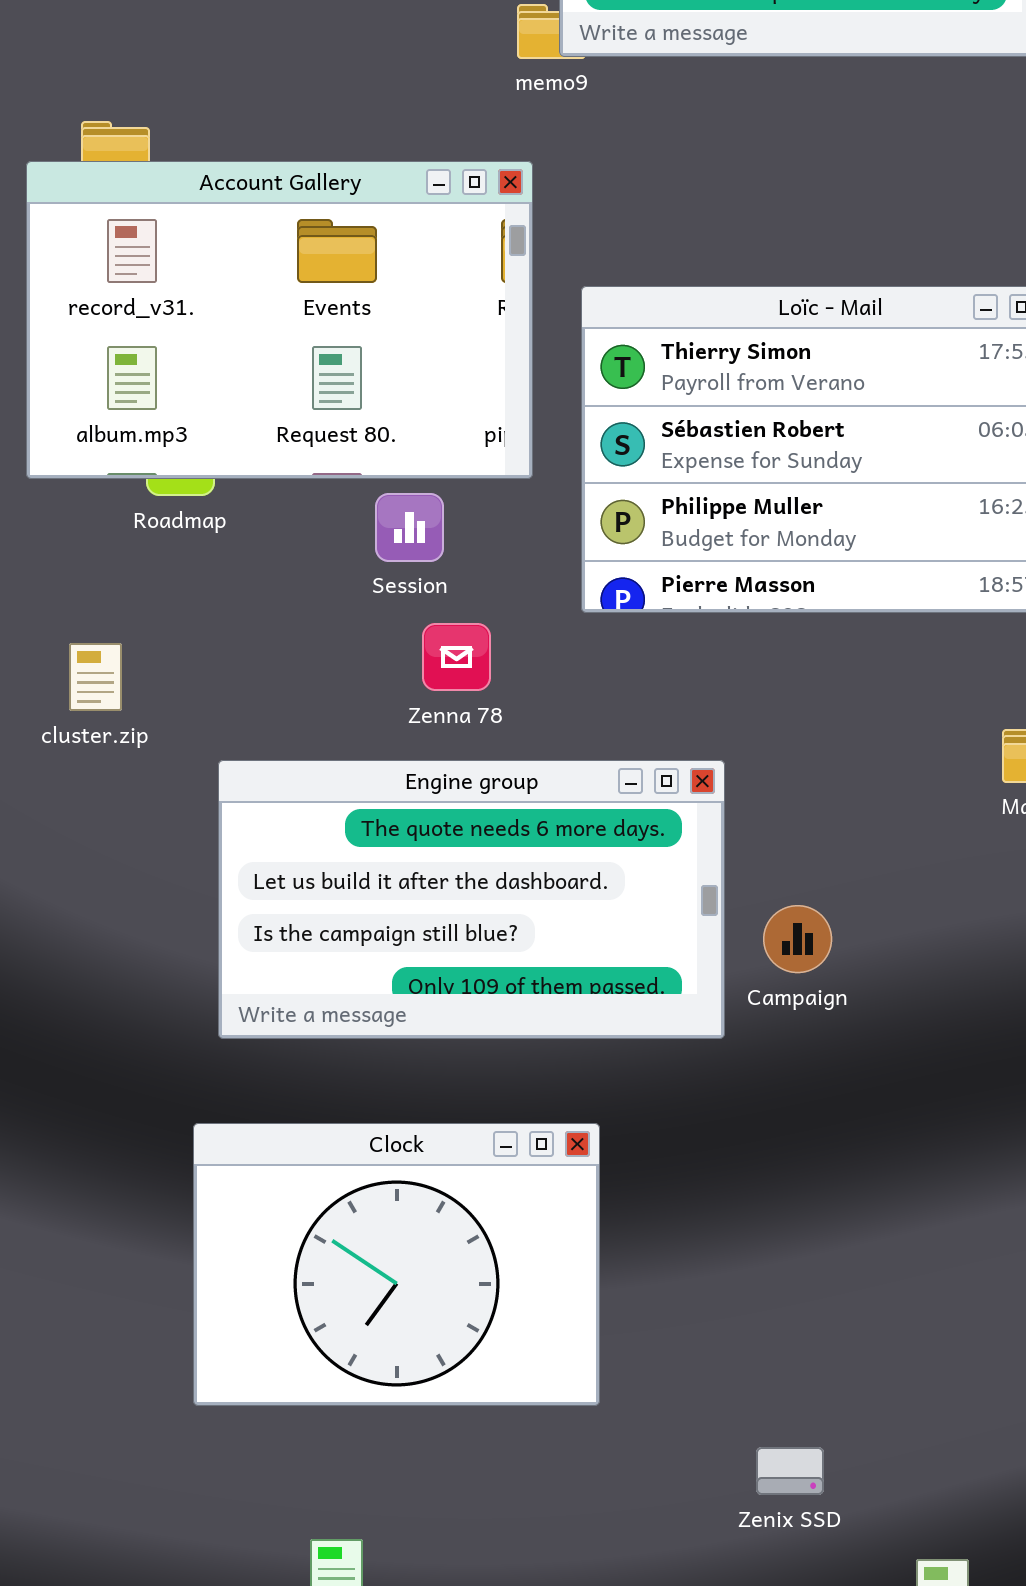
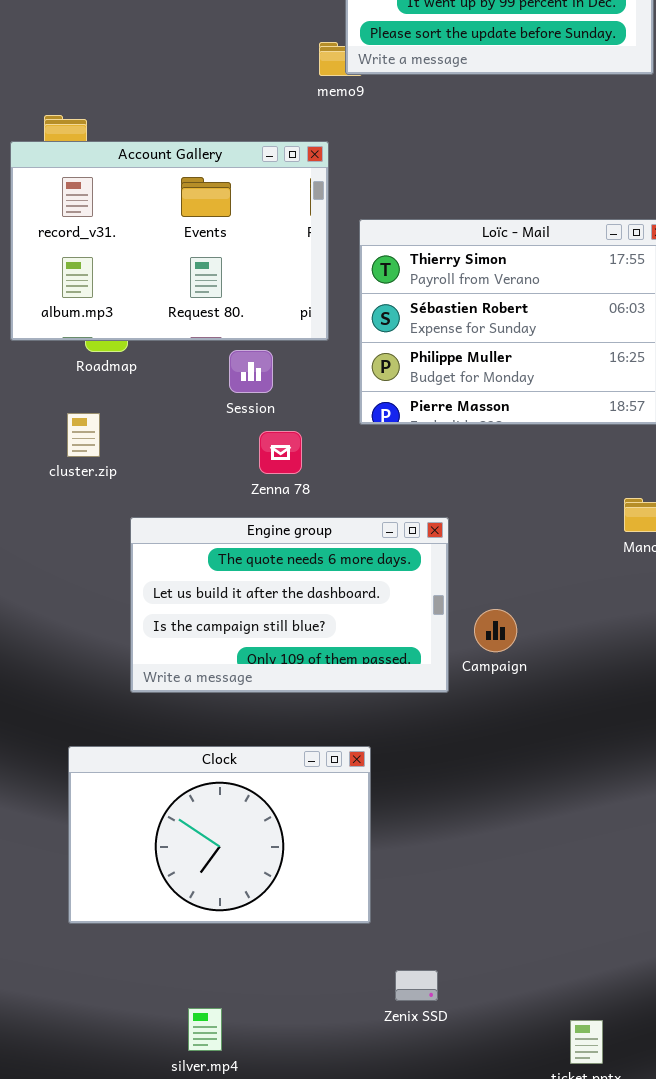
cluster.zip: [69,643,122,711] -> [67,413,100,457], moved
Clock: [193,1123,600,1406] -> [68,746,371,924], resized
Zenix SSD: [756,1447,824,1495] -> [395,970,438,1001], moved

